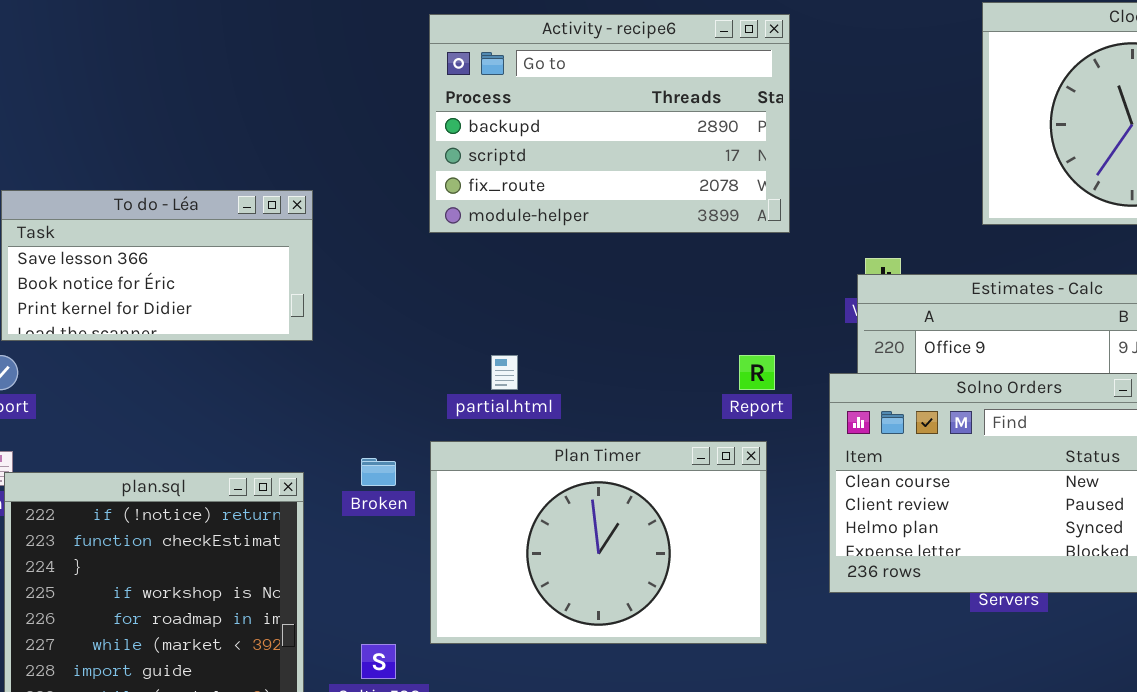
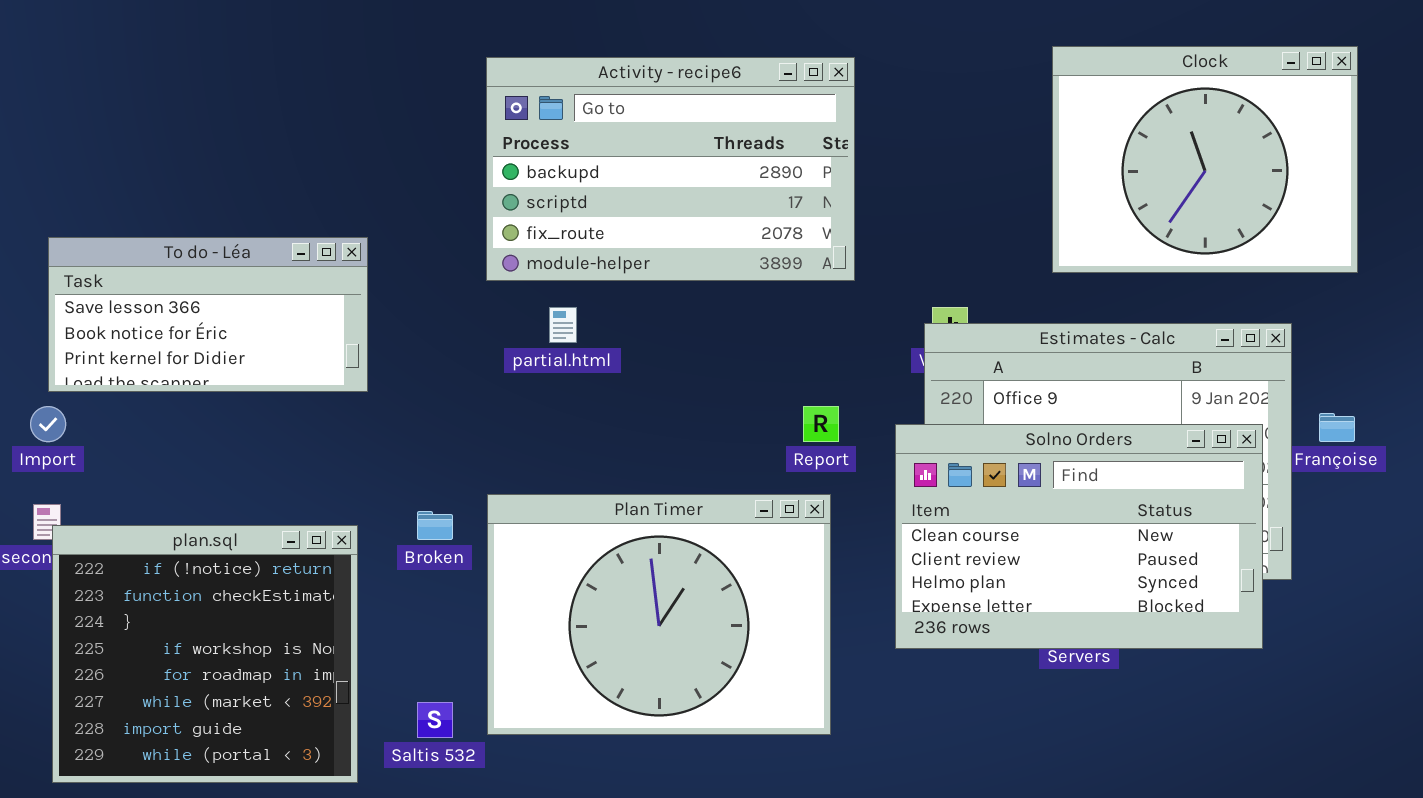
partial.html: [491,355,518,390] -> [549,307,577,343], moved
Plan Timer: [430,441,767,644] -> [487,494,831,735], resized

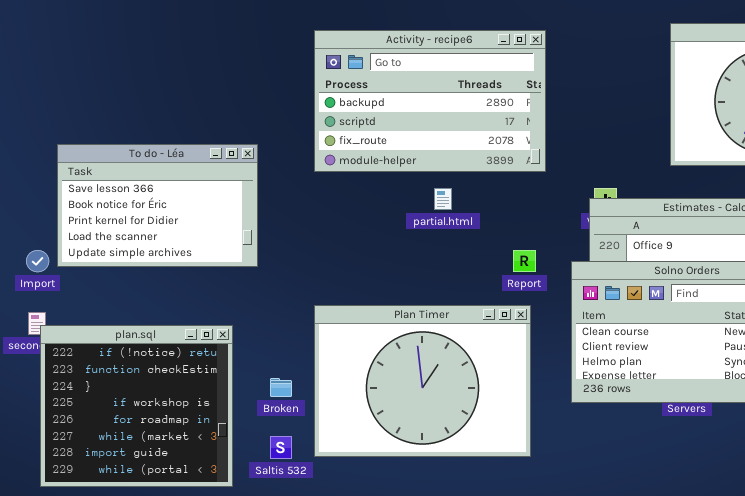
To do - Léa: [48,237,368,392] -> [57,144,258,267], moved, resized
partial.html: [549,307,577,343] -> [434,188,452,210], moved
Broken: [417,511,453,540] -> [270,378,292,397], moved

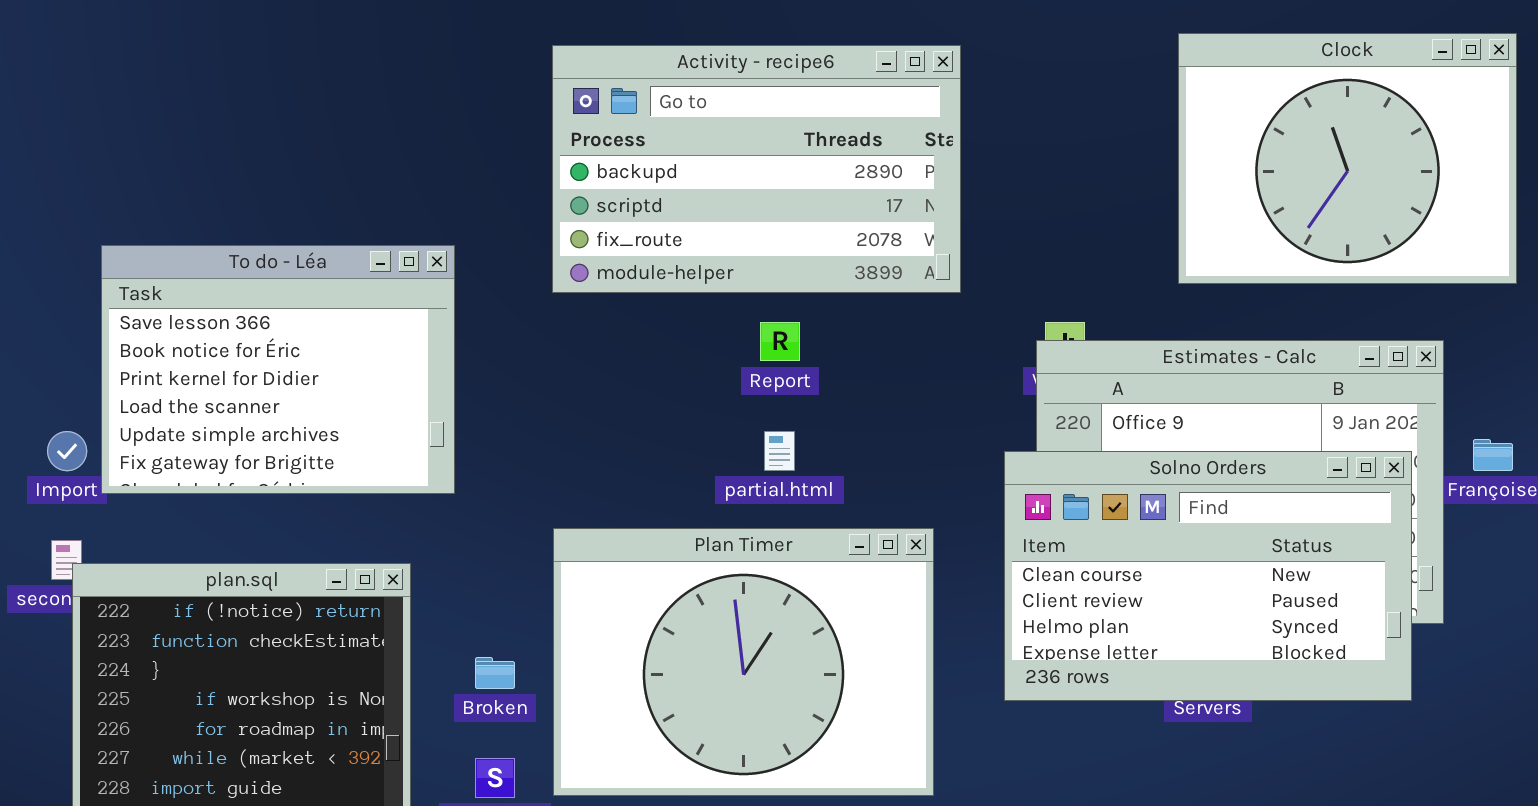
To do - Léa: [57,144,258,267] -> [101,245,455,494], resized
partial.html: [434,188,452,210] -> [764,431,795,471], moved
Report: [513,250,536,272] -> [760,322,800,361], moved

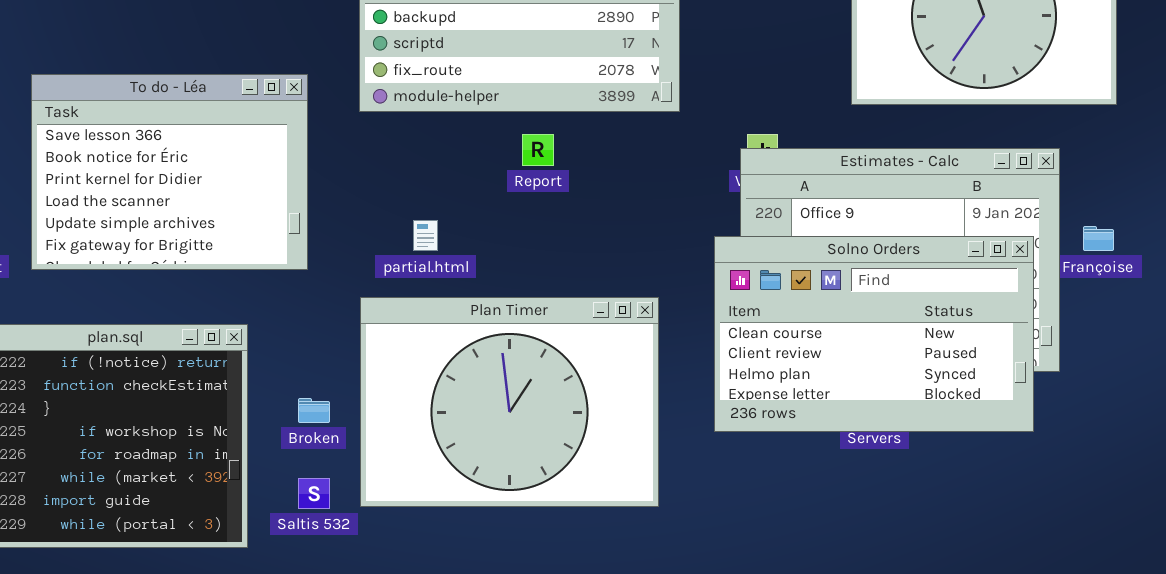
To do - Léa: [101,245,455,494] -> [31,74,308,270], moved
partial.html: [764,431,795,471] -> [413,220,438,251], moved

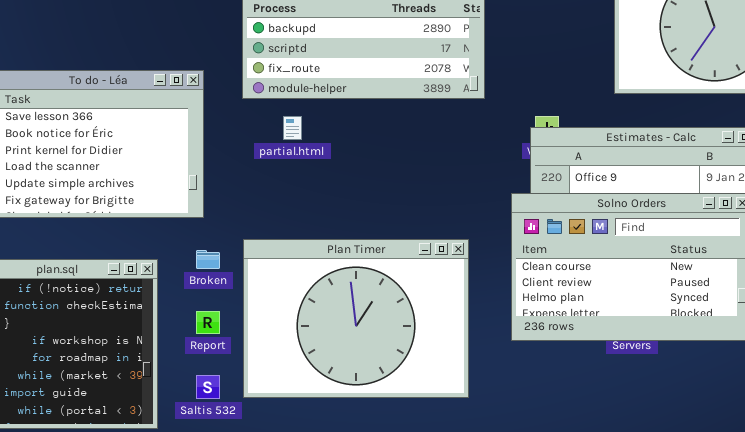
Report: [522,134,554,166] -> [196,311,220,334], moved
partial.html: [413,220,438,251] -> [283,116,302,140], moved
Broken: [298,398,330,423] -> [196,250,220,269], moved

